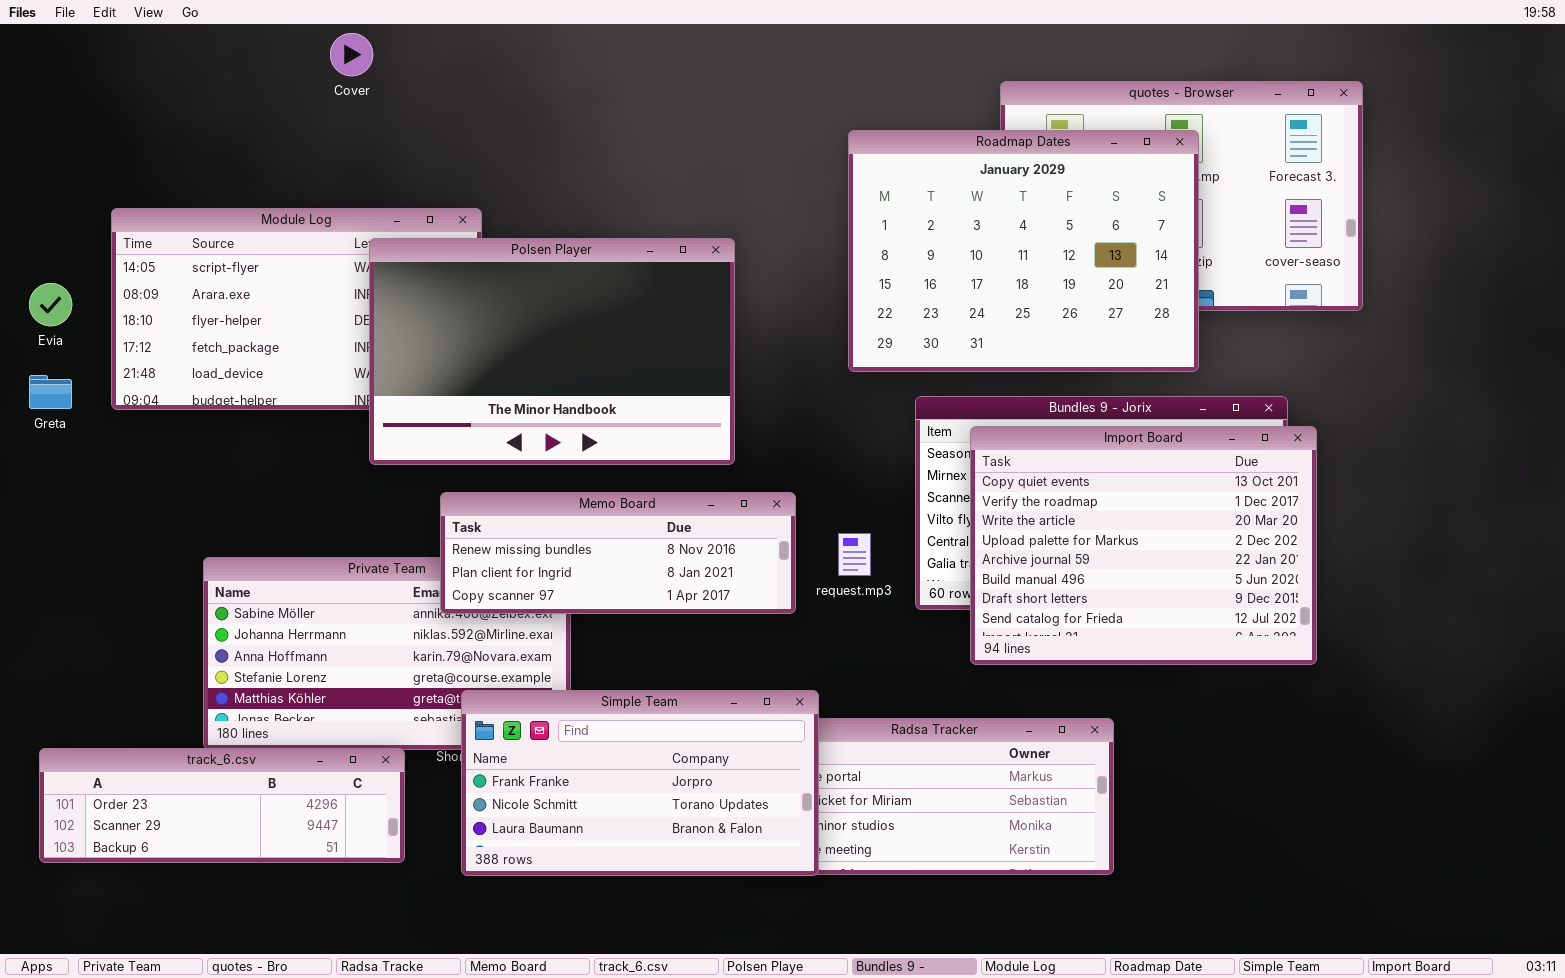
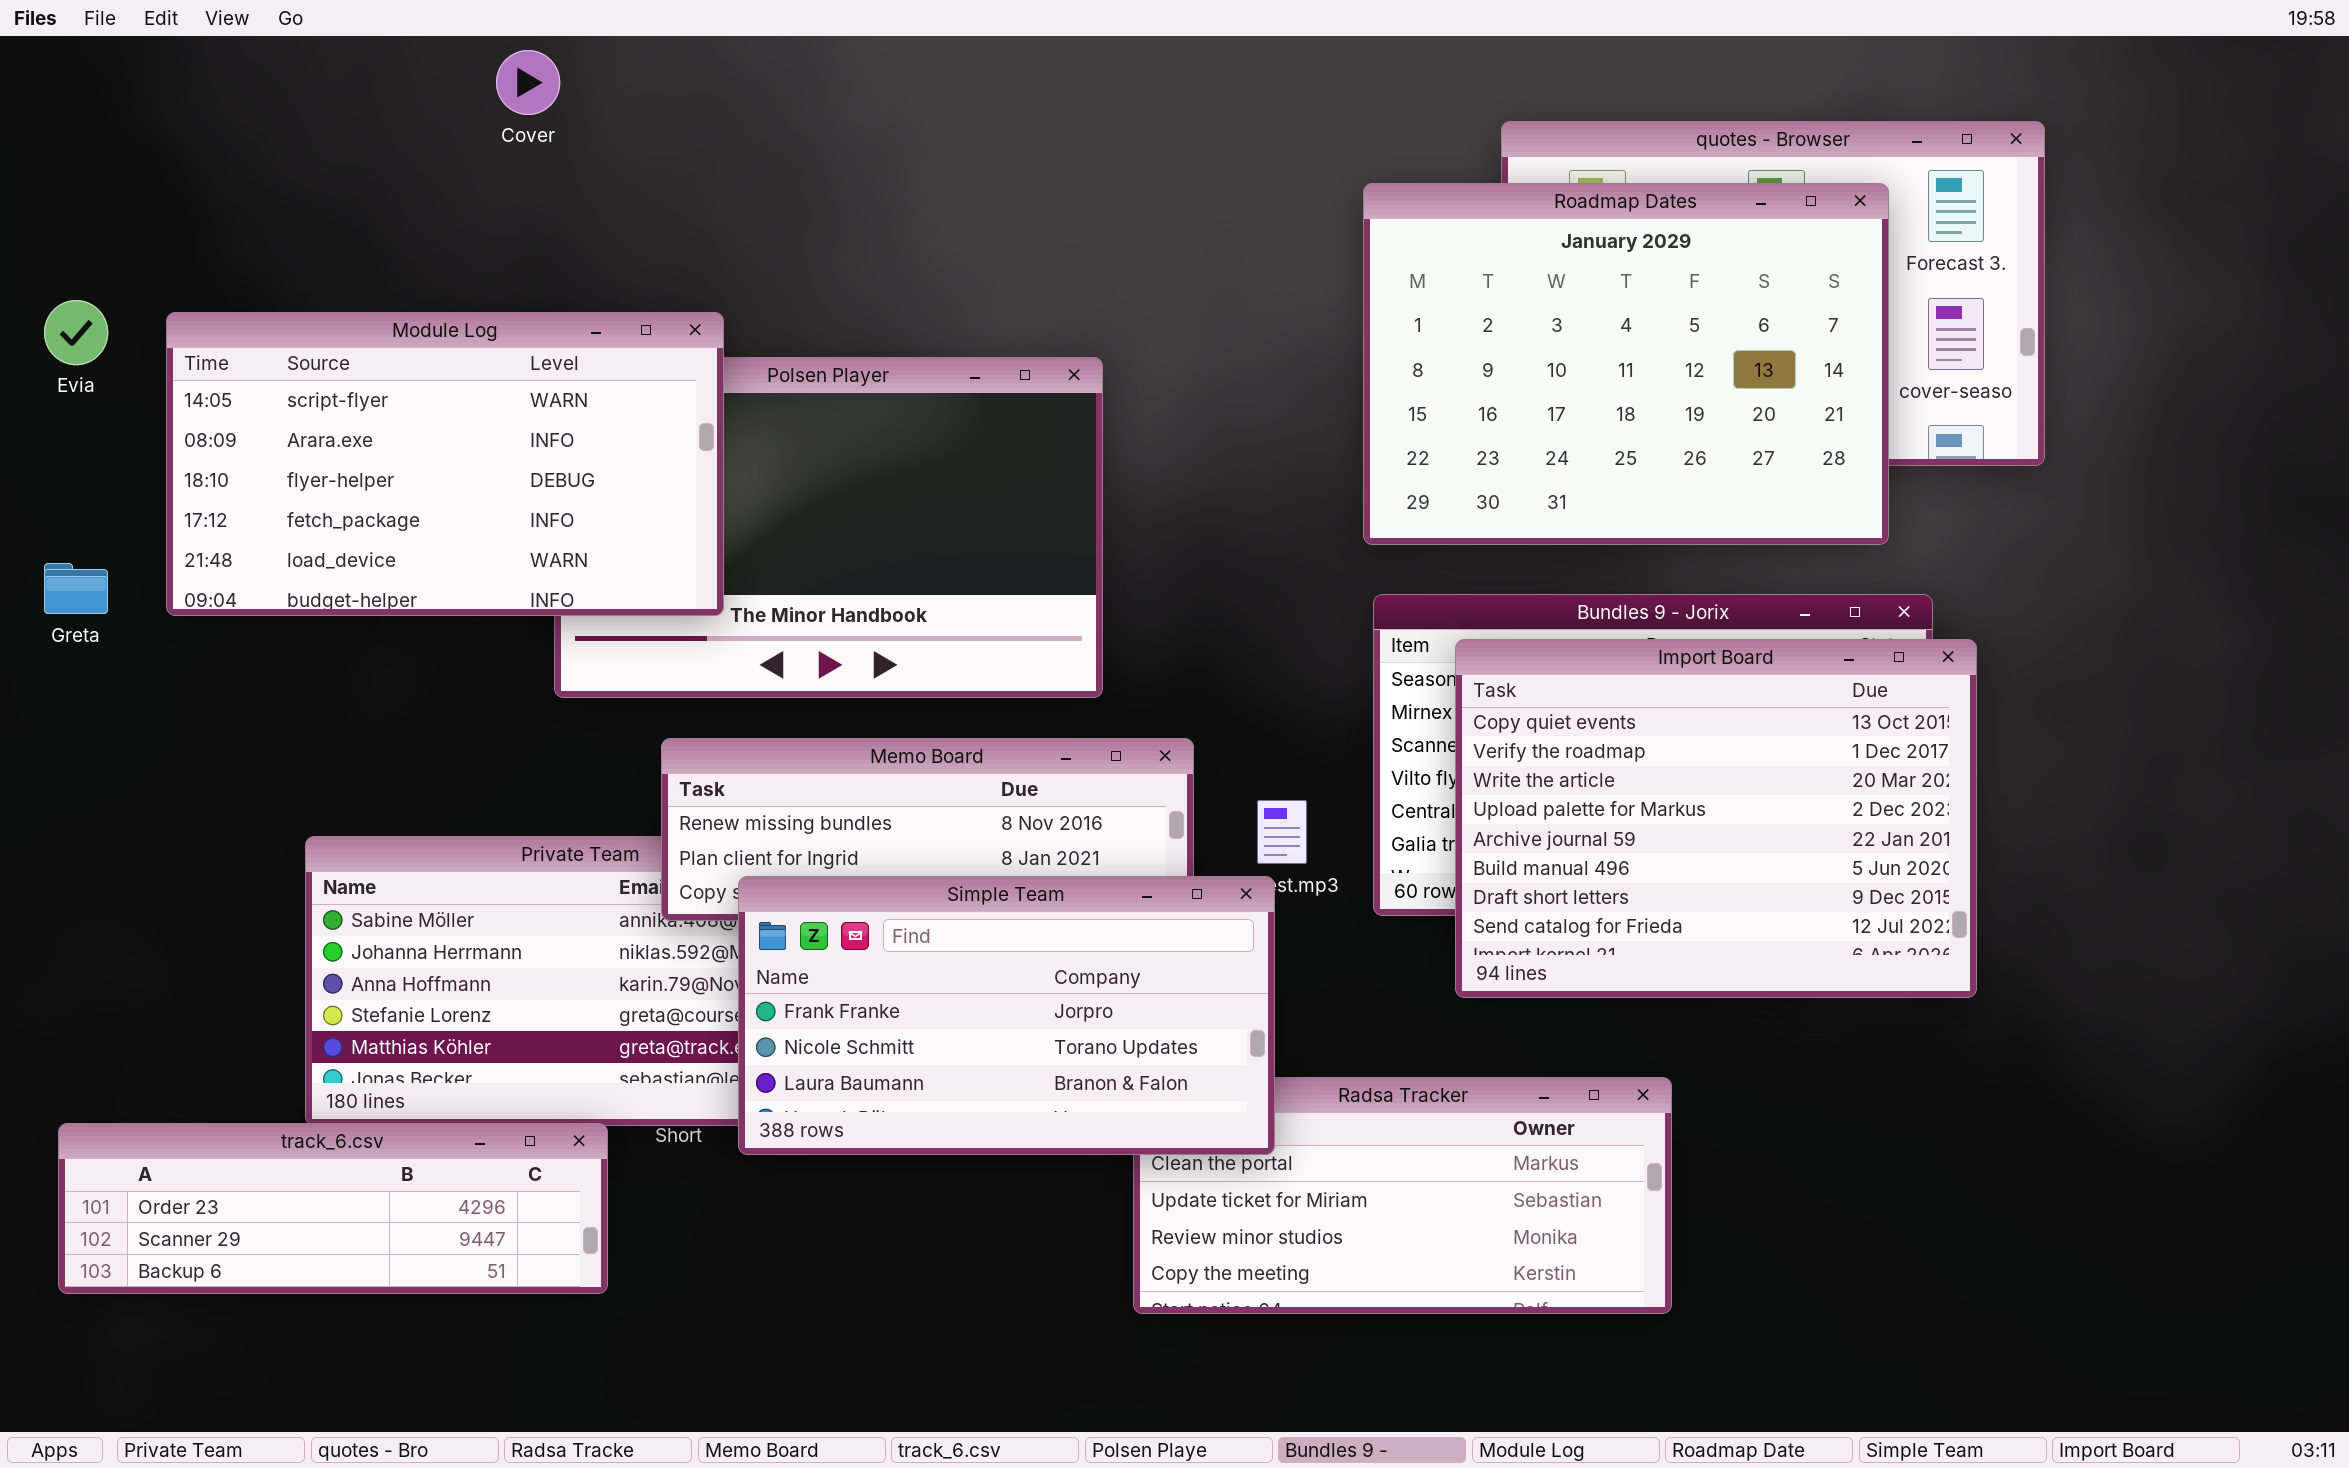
Roadmap Dates: [848,130,1199,372] -> [1363,183,1889,545], moved
Module Log: [111,208,482,410] -> [166,312,724,616], raised
Evia: [29,283,72,326] -> [44,300,108,365], moved
Simple Team: [461,690,819,876] -> [738,876,1275,1155], moved

